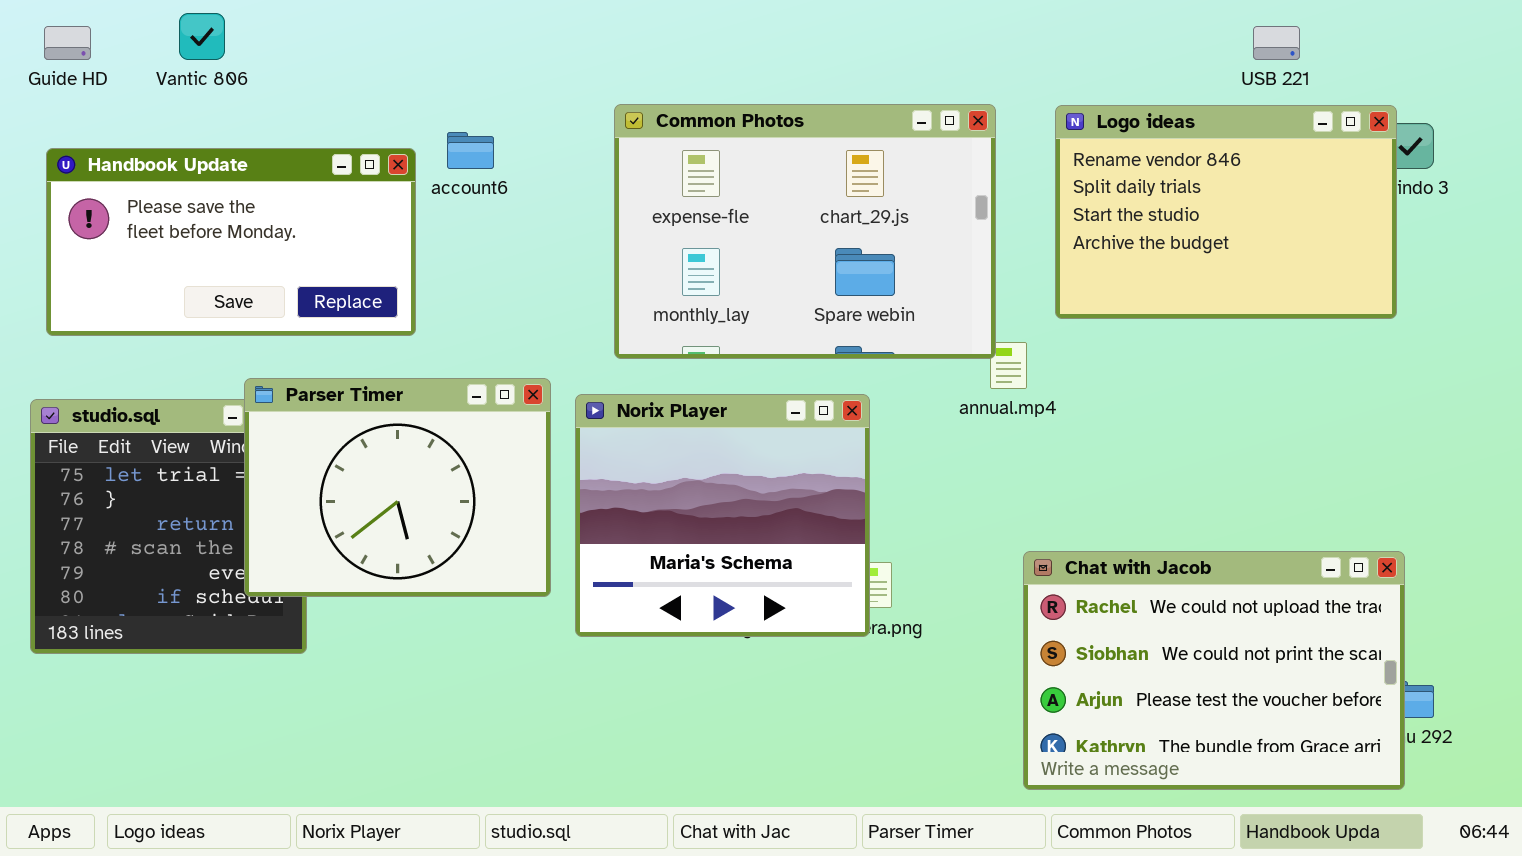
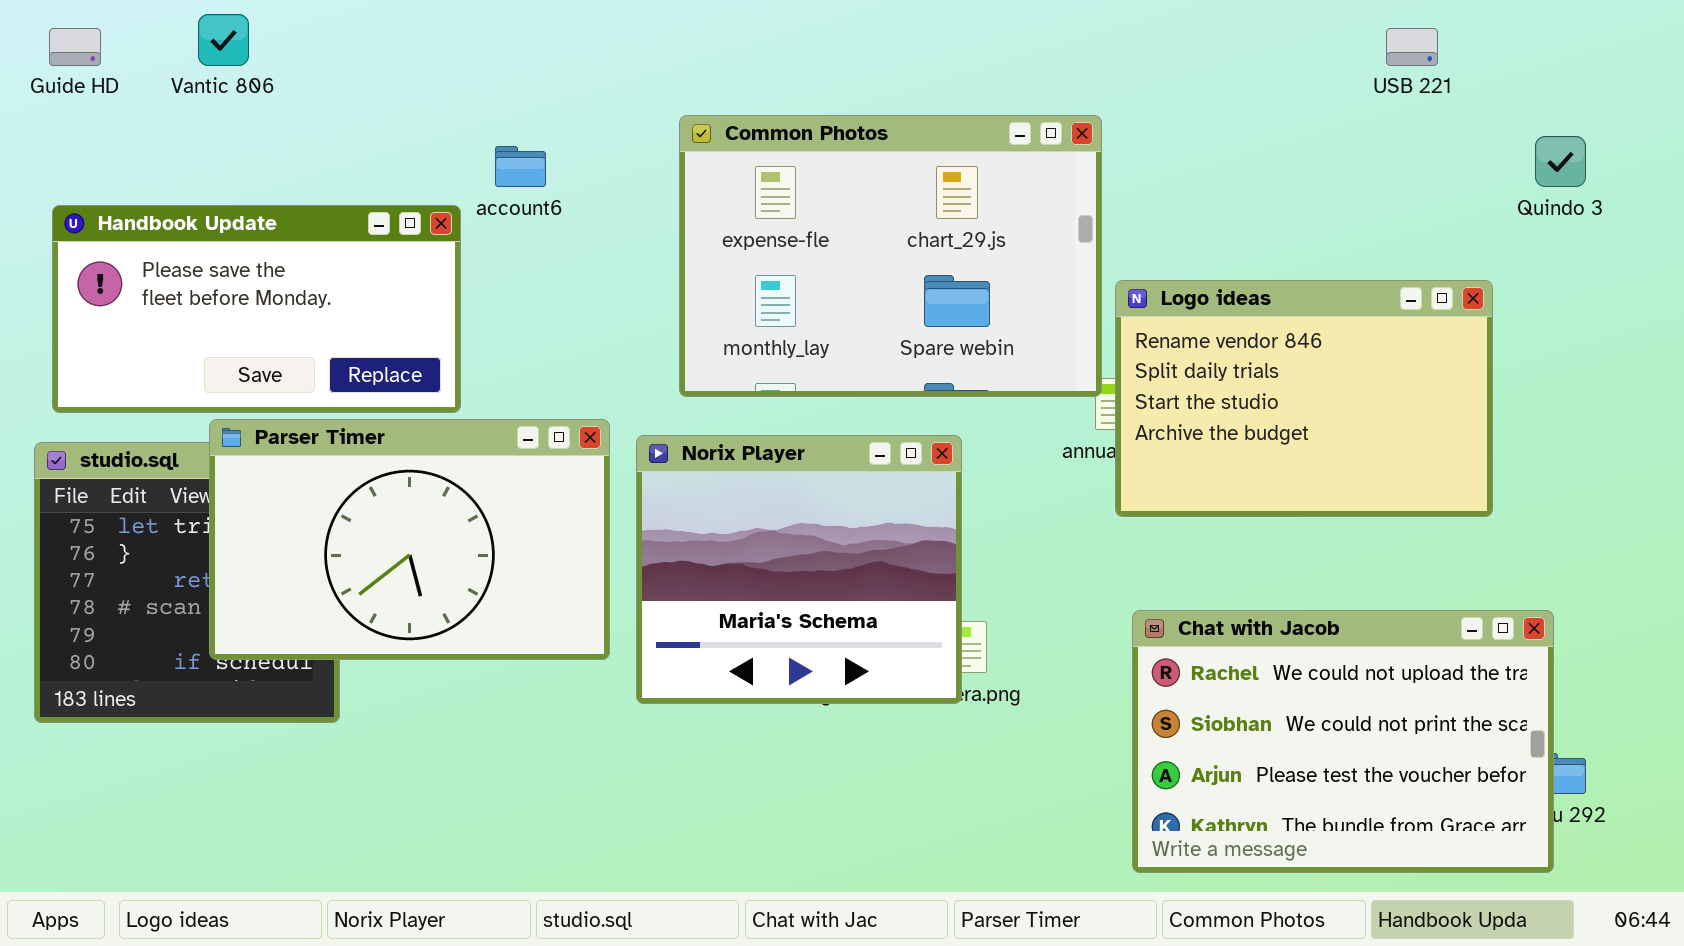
Logo ideas: [1055,105,1397,319] -> [1115,280,1493,517], moved
Handbook Update: [46,148,416,336] -> [52,205,461,413], moved
Parser Timer: [244,378,551,597] -> [209,419,610,660], resized

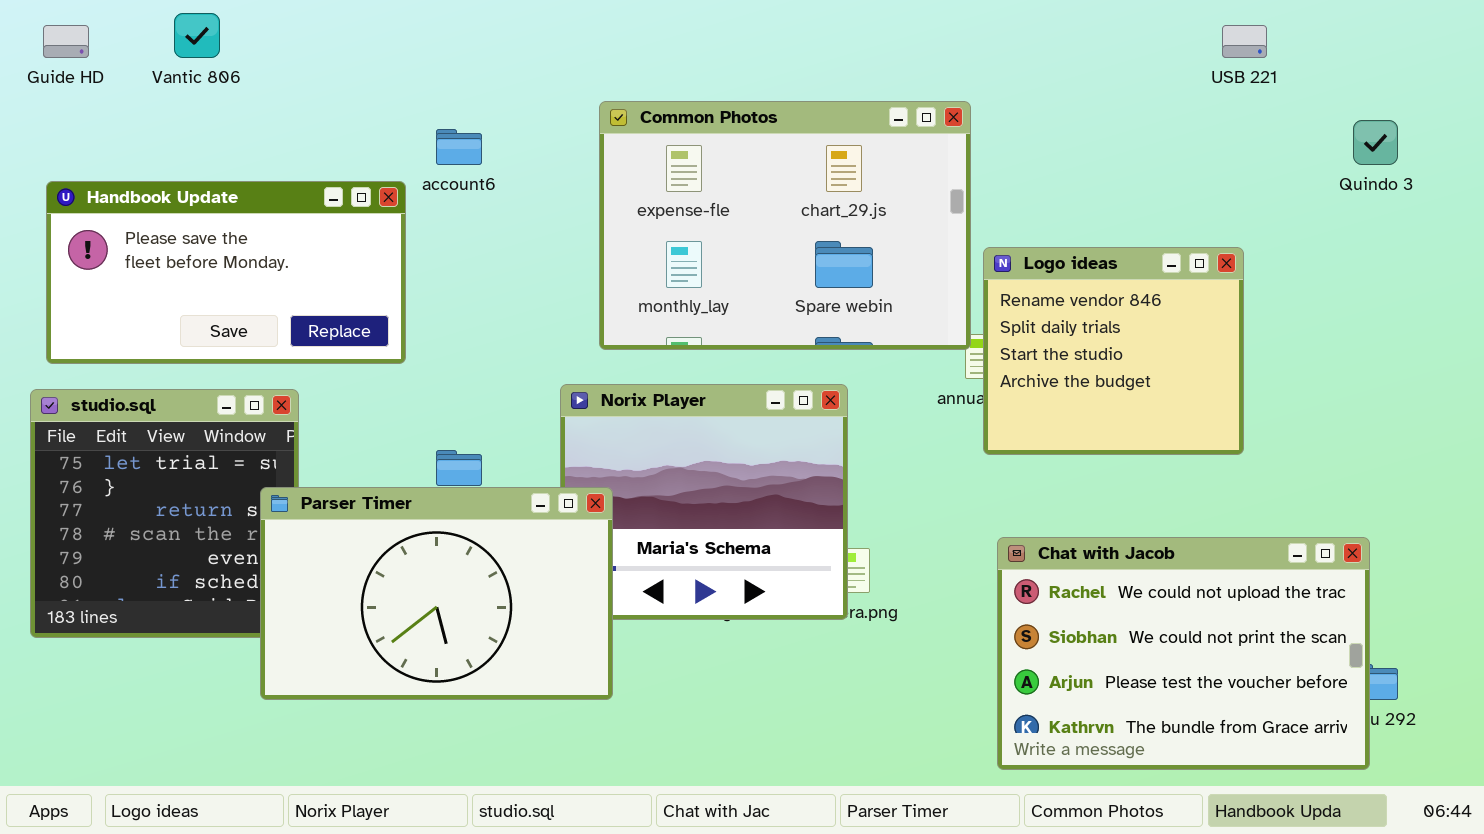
Logo ideas: [1115,280,1493,517] -> [983,247,1244,455], resized
Parser Timer: [209,419,610,660] -> [260,487,613,700], moved

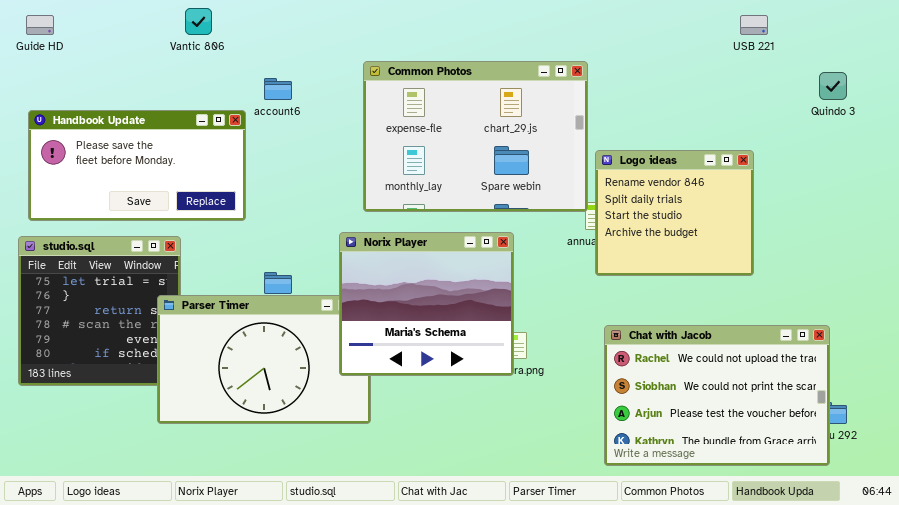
Vantic 806: [174,13,220,58] -> [185,8,212,35], moved
Norix Player: [560,384,848,620] -> [339,232,514,376], raised

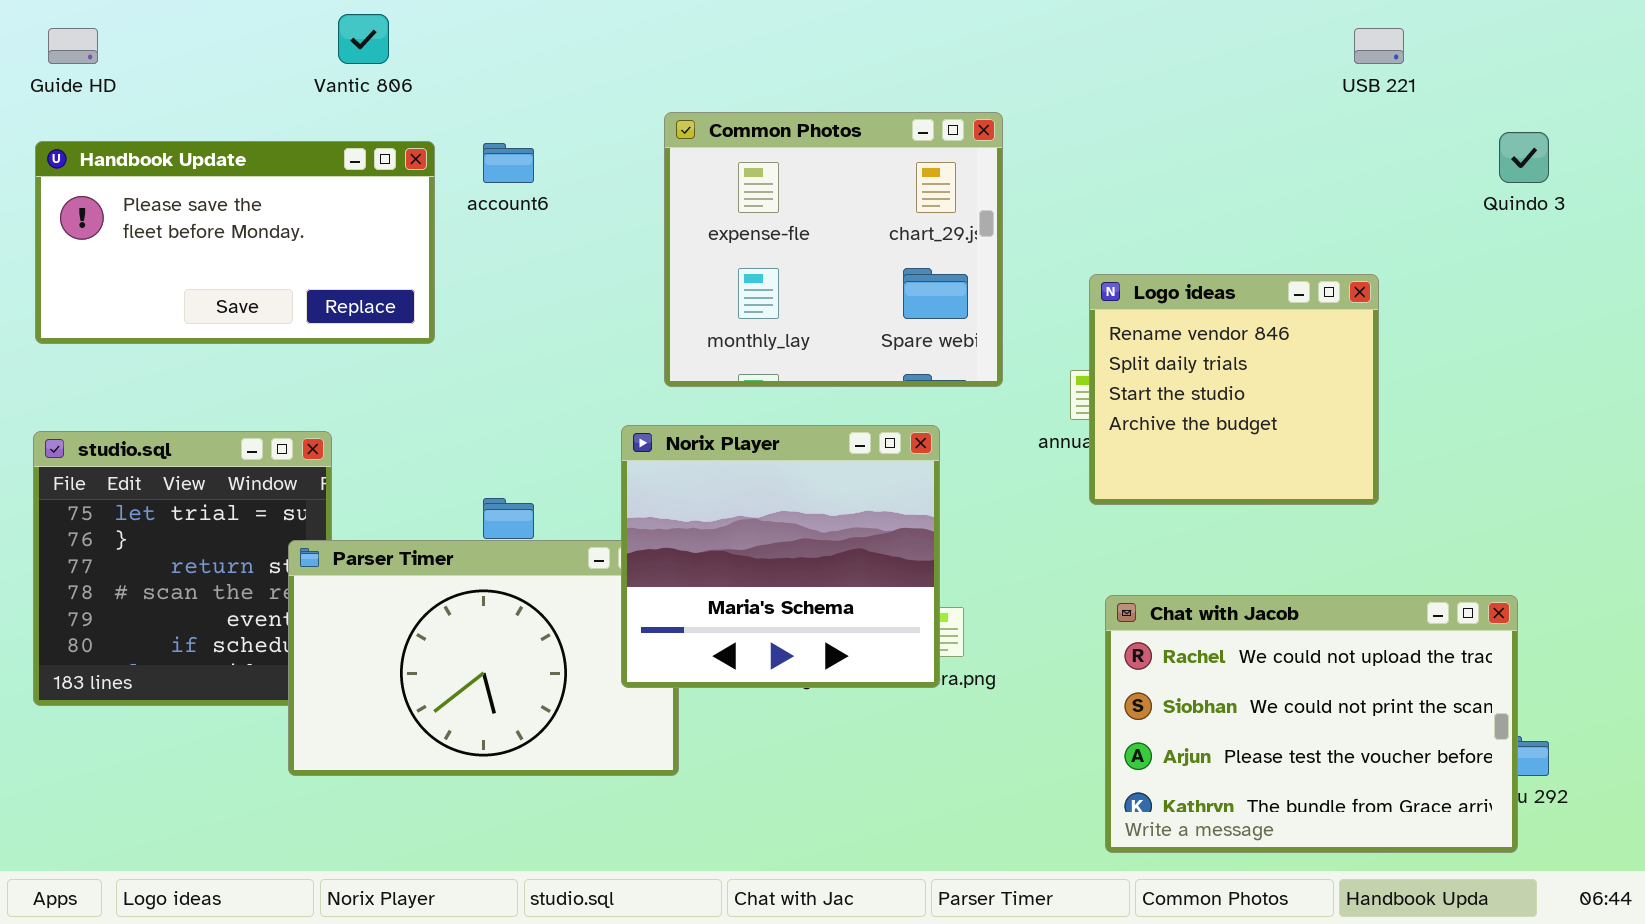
Common Photos: [363,61,588,212] -> [664,112,1003,387], resized
Handbook Update: [28,110,246,221] -> [35,141,435,344], moved

